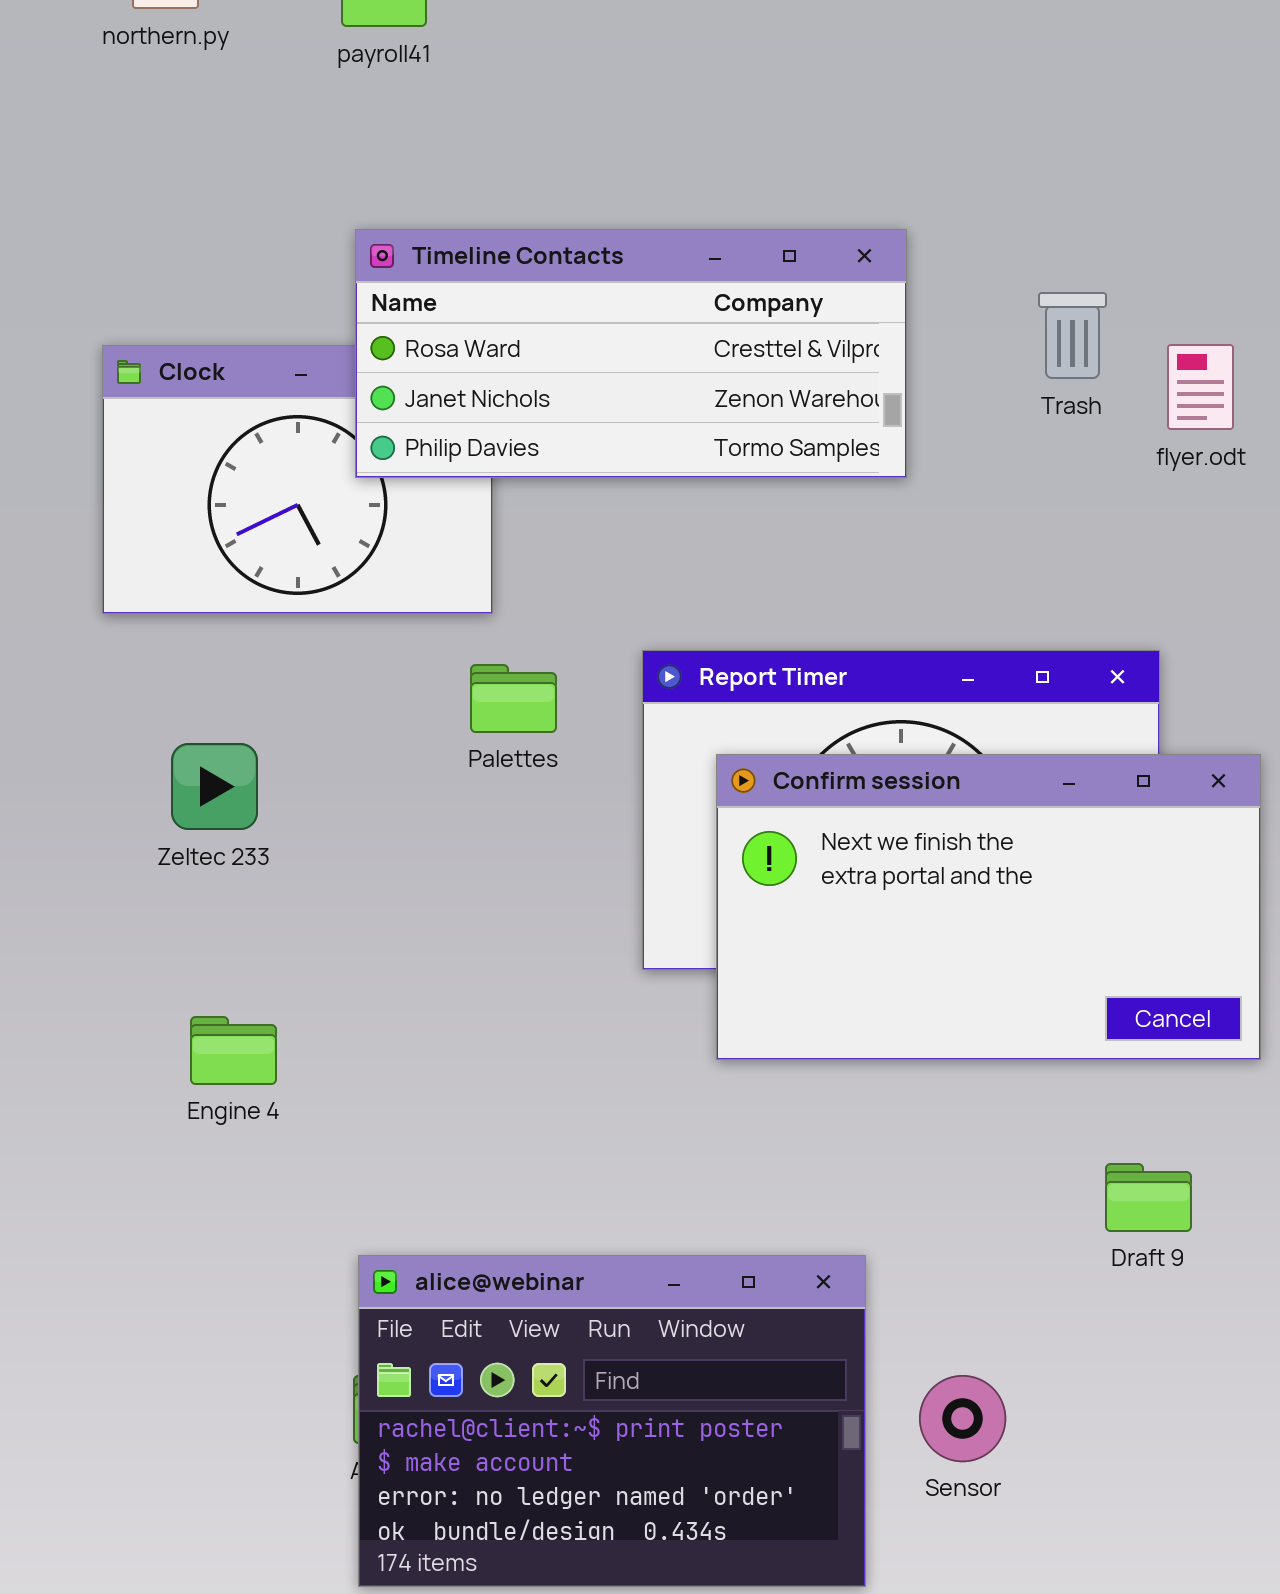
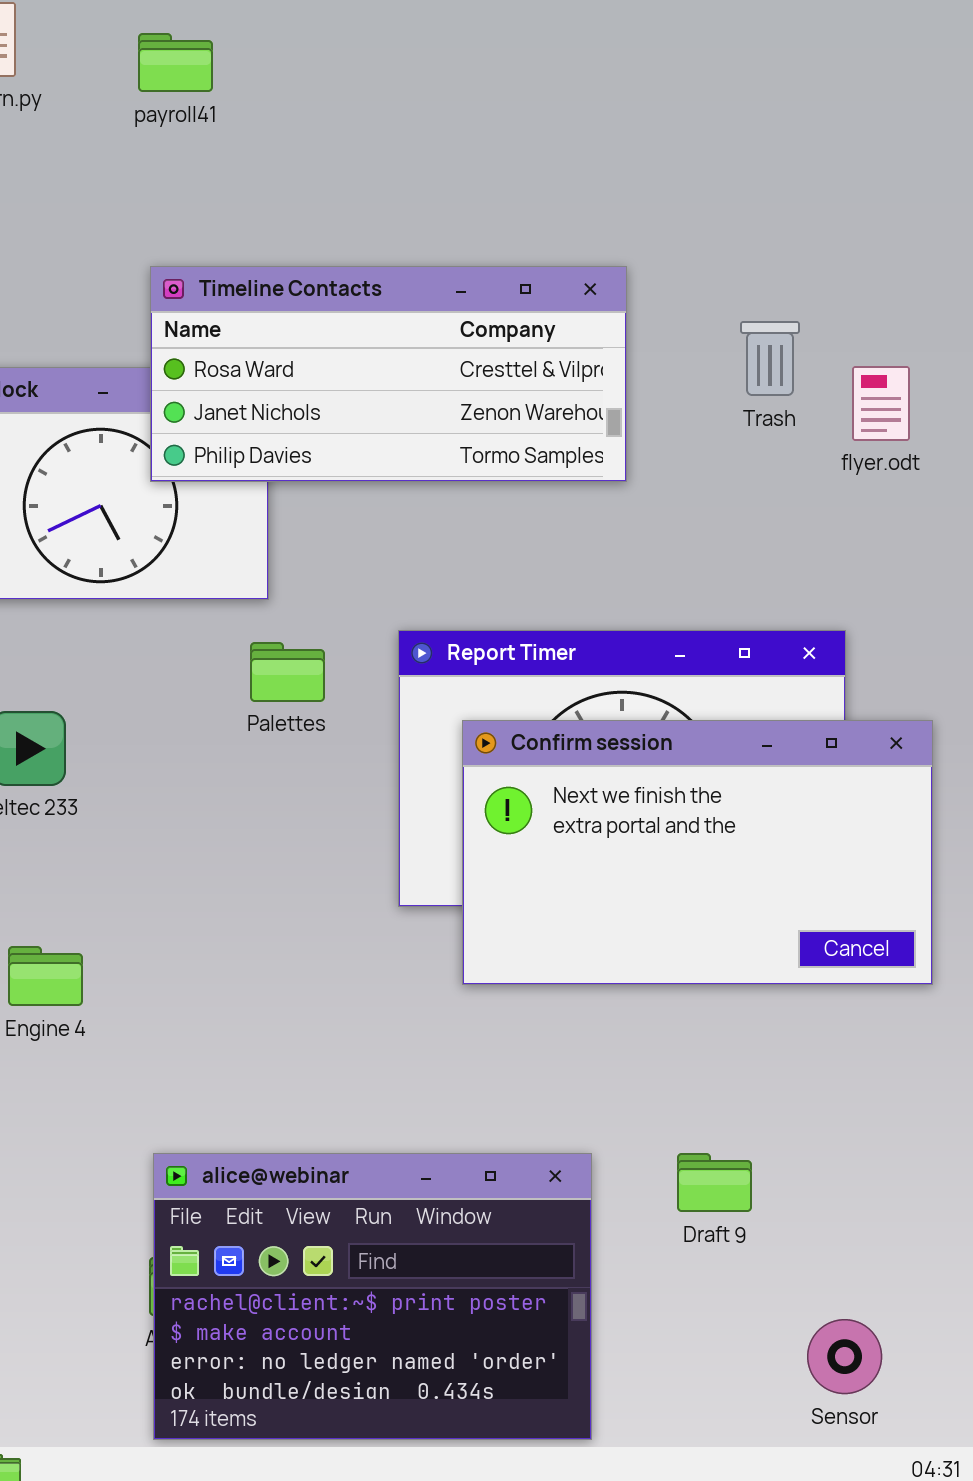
Draft 9: [1105,1163,1192,1232] -> [677,1153,752,1212], moved
Sensor: [919,1375,1006,1462] -> [807,1319,882,1394], moved

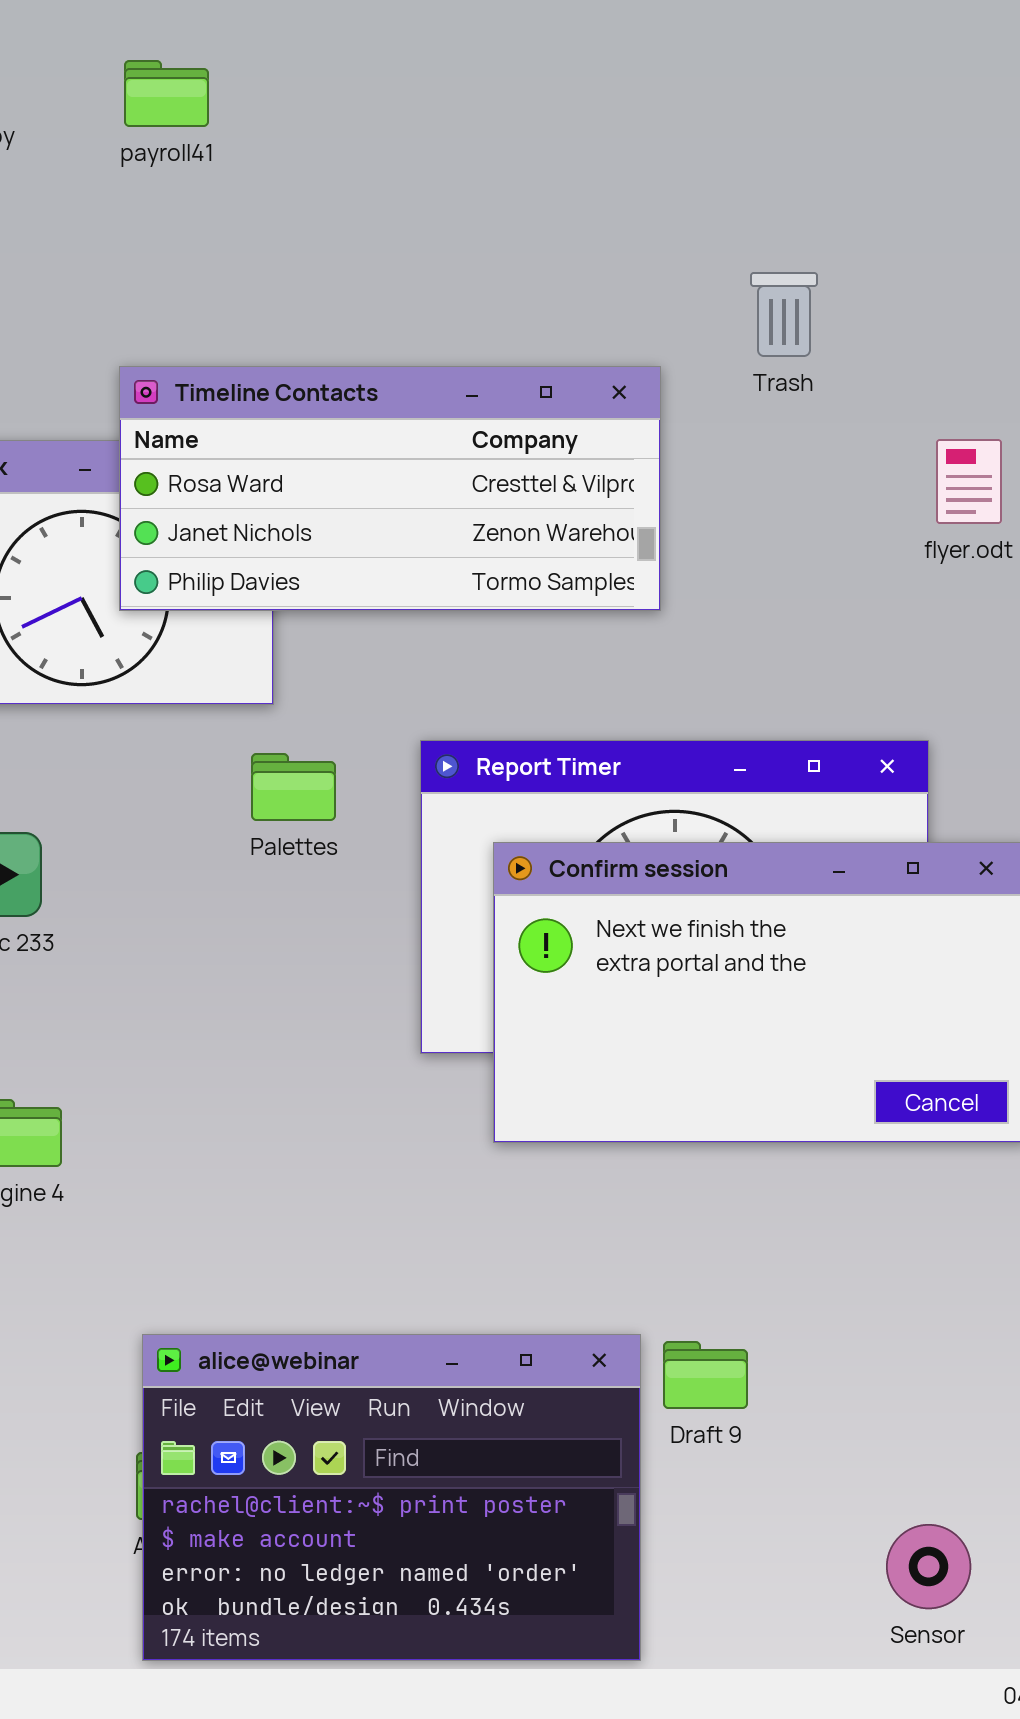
Timeline Contacts: [150,266,627,482] -> [119,366,661,611], moved
Trash: [740,321,800,396] -> [750,272,818,357], moved
Draft 9: [677,1153,752,1212] -> [663,1341,748,1409], moved

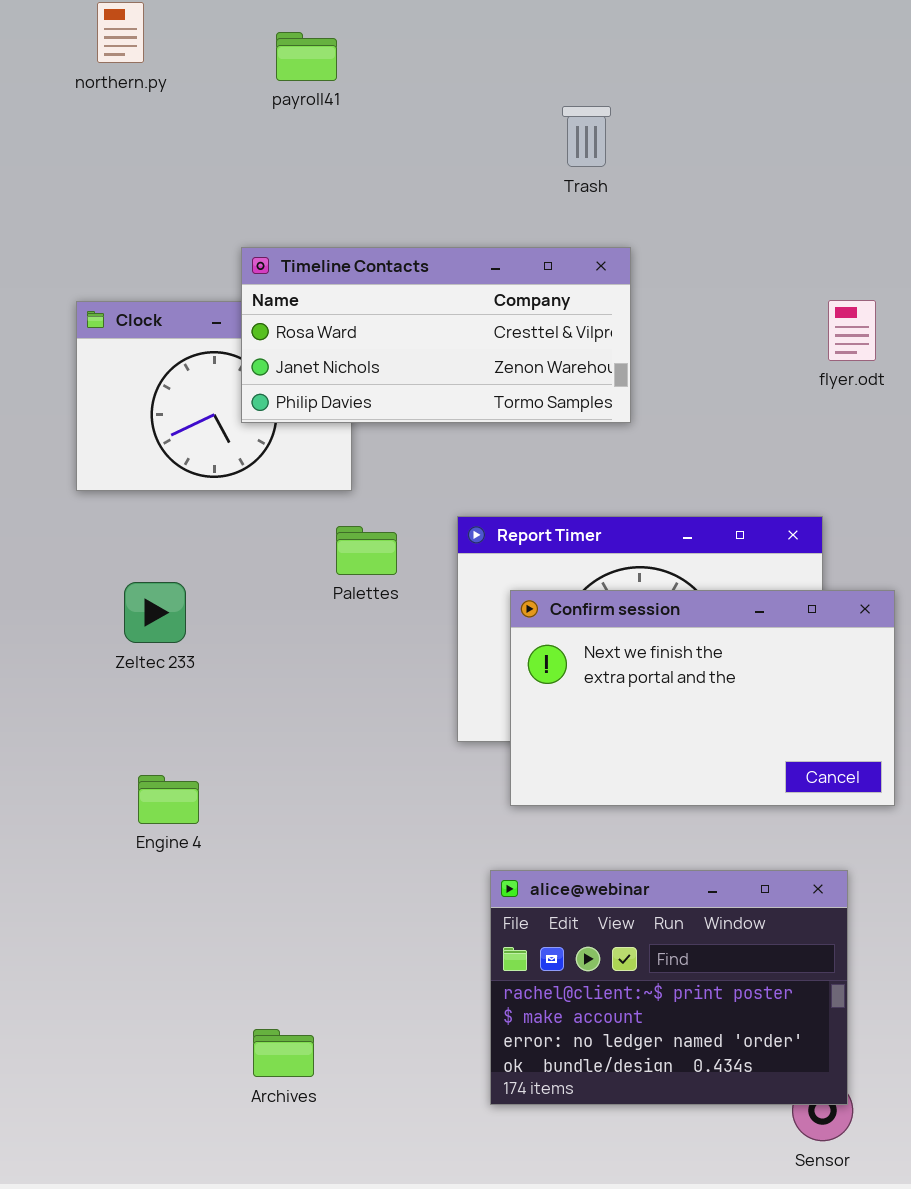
payroll41: [124,60,209,127] -> [276,32,337,81], moved
Trash: [750,272,818,357] -> [562,106,611,167], moved
alice@webinar: [142,1334,641,1661] -> [490,870,848,1105], moved

